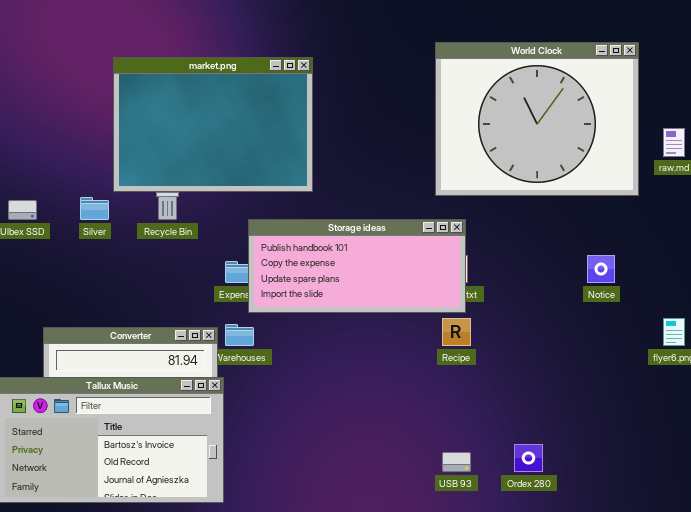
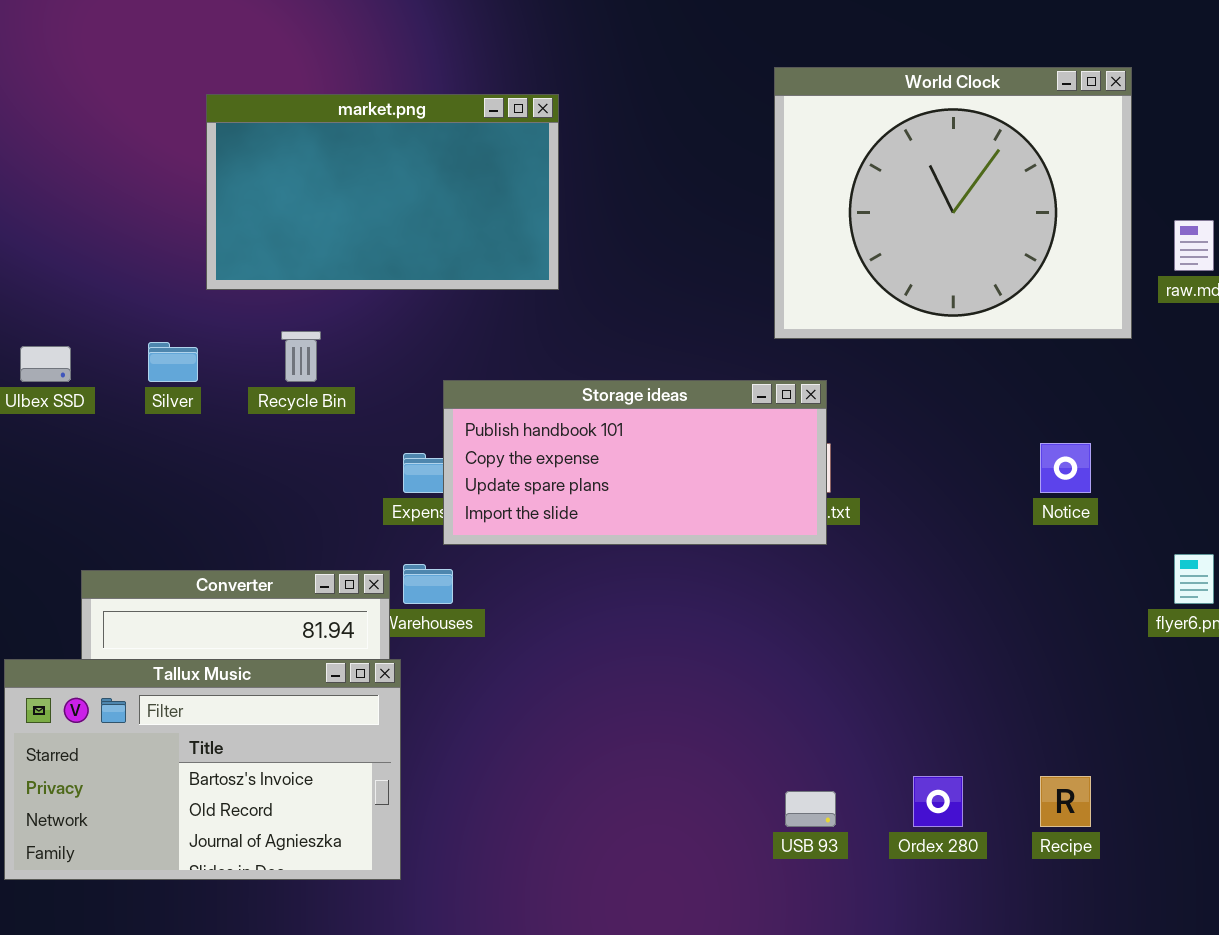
market.png: [113,57,313,192] -> [206,94,559,290], resized
Recipe: [442,318,471,346] -> [1040,776,1091,827], moved

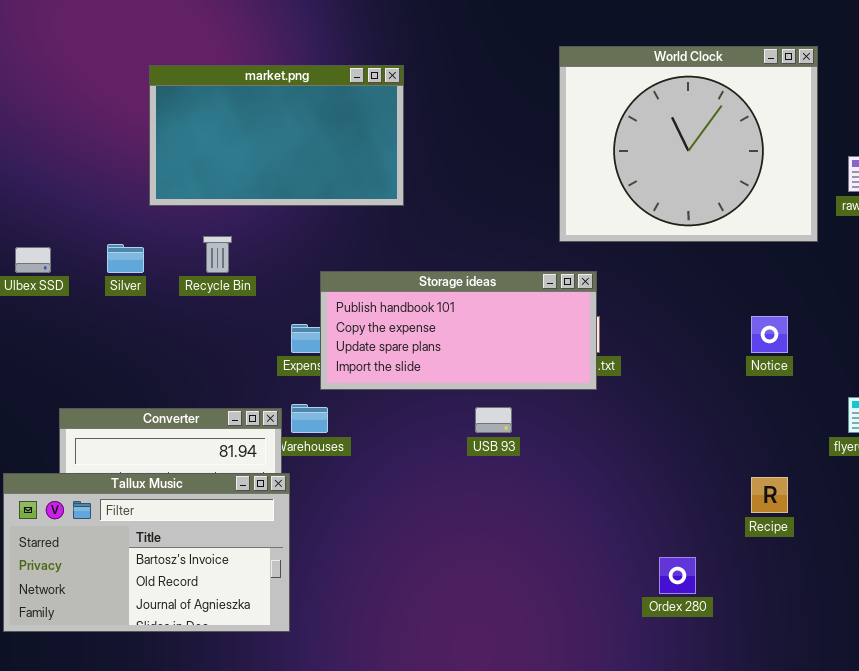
Recipe: [1040,776,1091,827] -> [751,477,788,513], moved
USB 93: [785,791,836,827] -> [475,407,512,433], moved

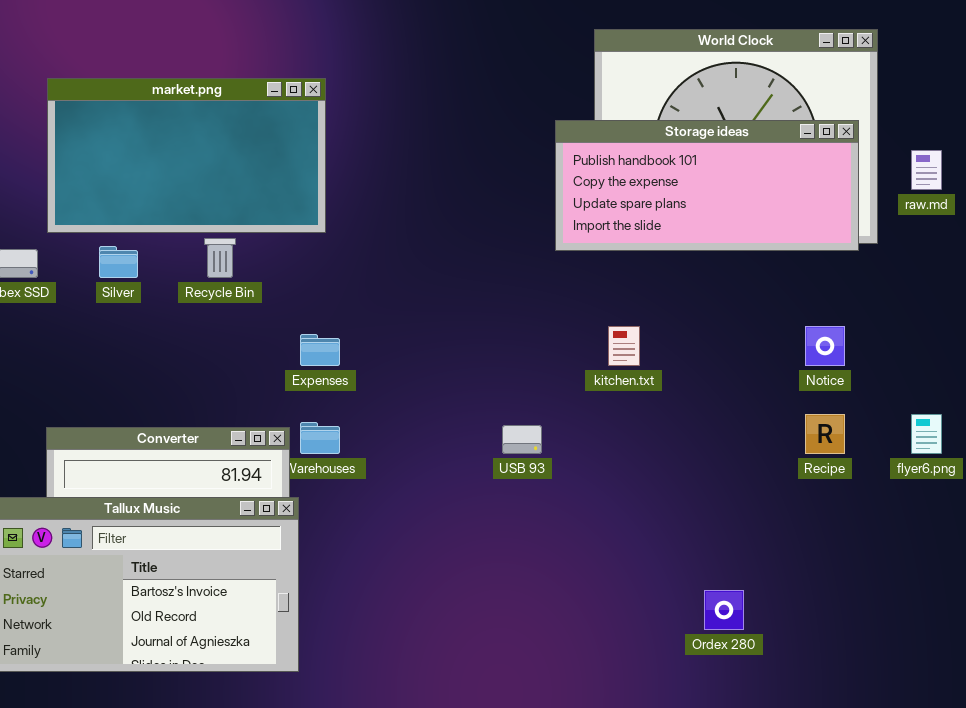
market.png: [149,65,404,206] -> [47,78,326,233], moved
Storage ideas: [320,271,597,390] -> [555,120,859,251], moved
Recipe: [751,477,788,513] -> [805,414,845,454], moved

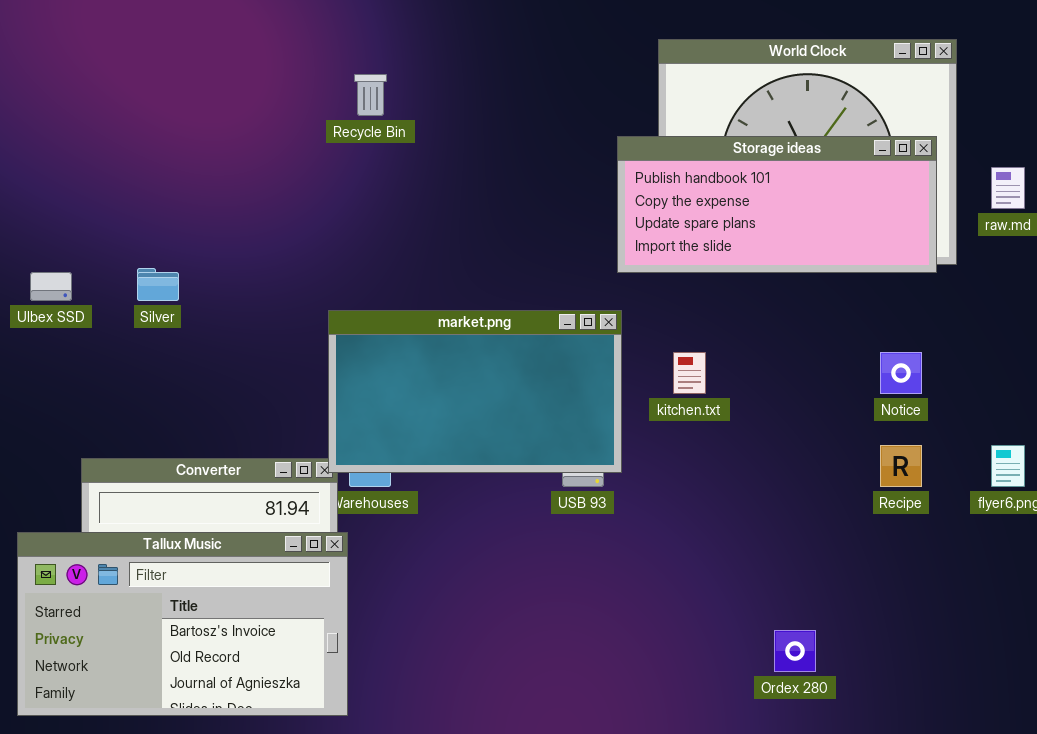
market.png: [47,78,326,233] -> [328,310,622,473], moved
Recycle Bin: [204,238,236,278] -> [354,74,387,116], moved

